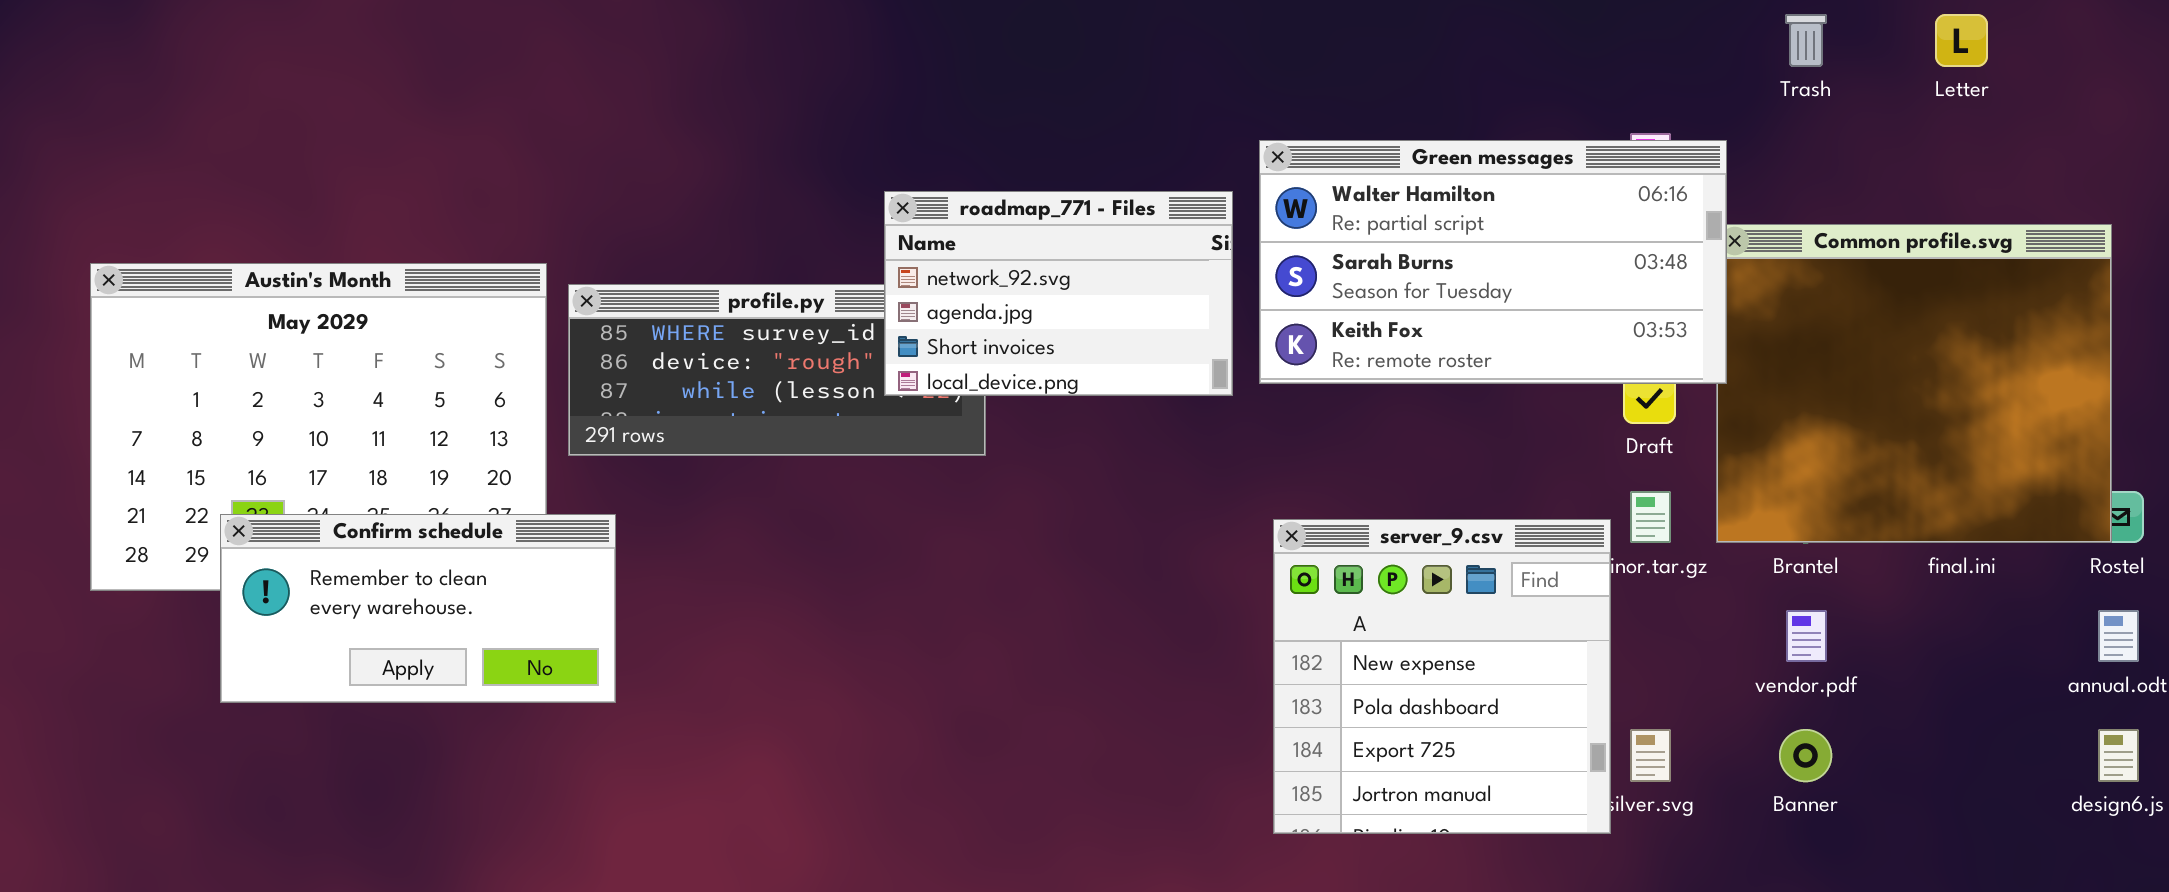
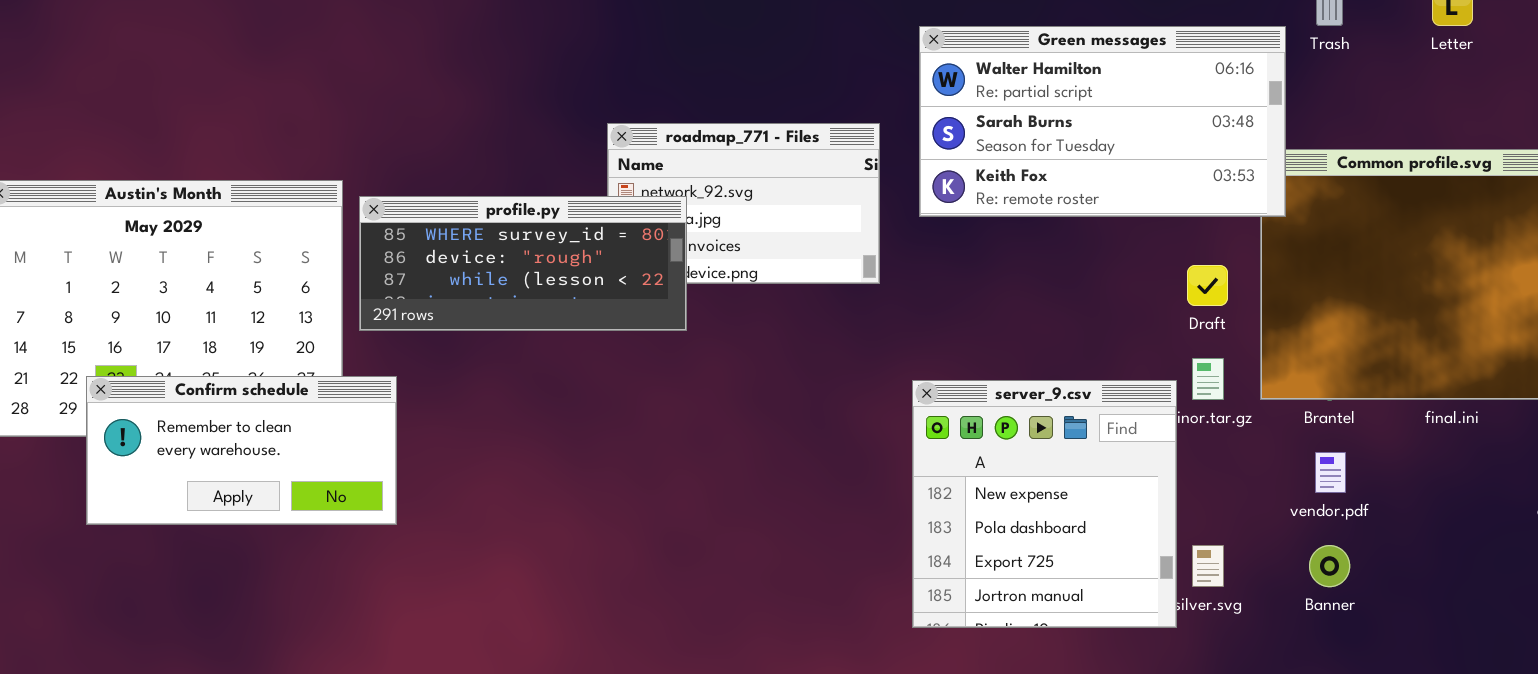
Green messages: [1259,140,1727,384] -> [919,26,1286,217], moved
profile.py: [568,284,986,456] -> [359,196,687,331], raised

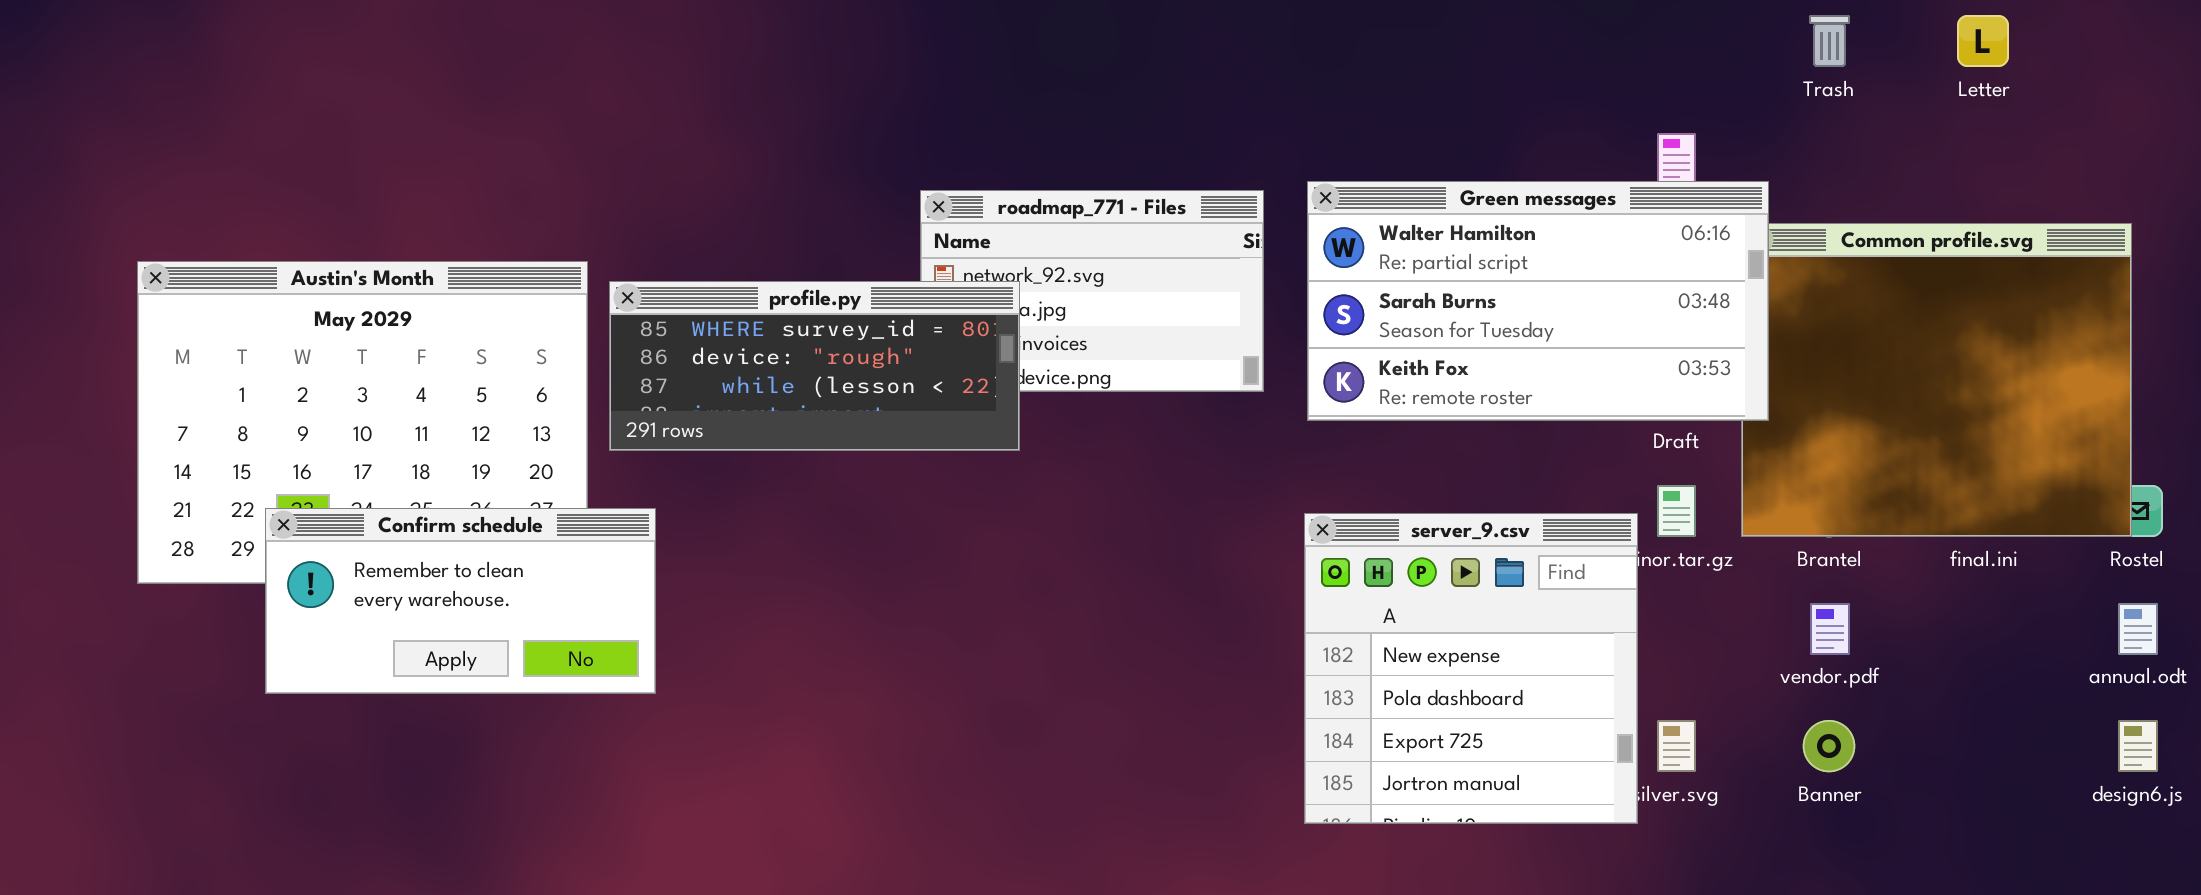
Green messages: [919,26,1286,217] -> [1307,181,1769,421], moved

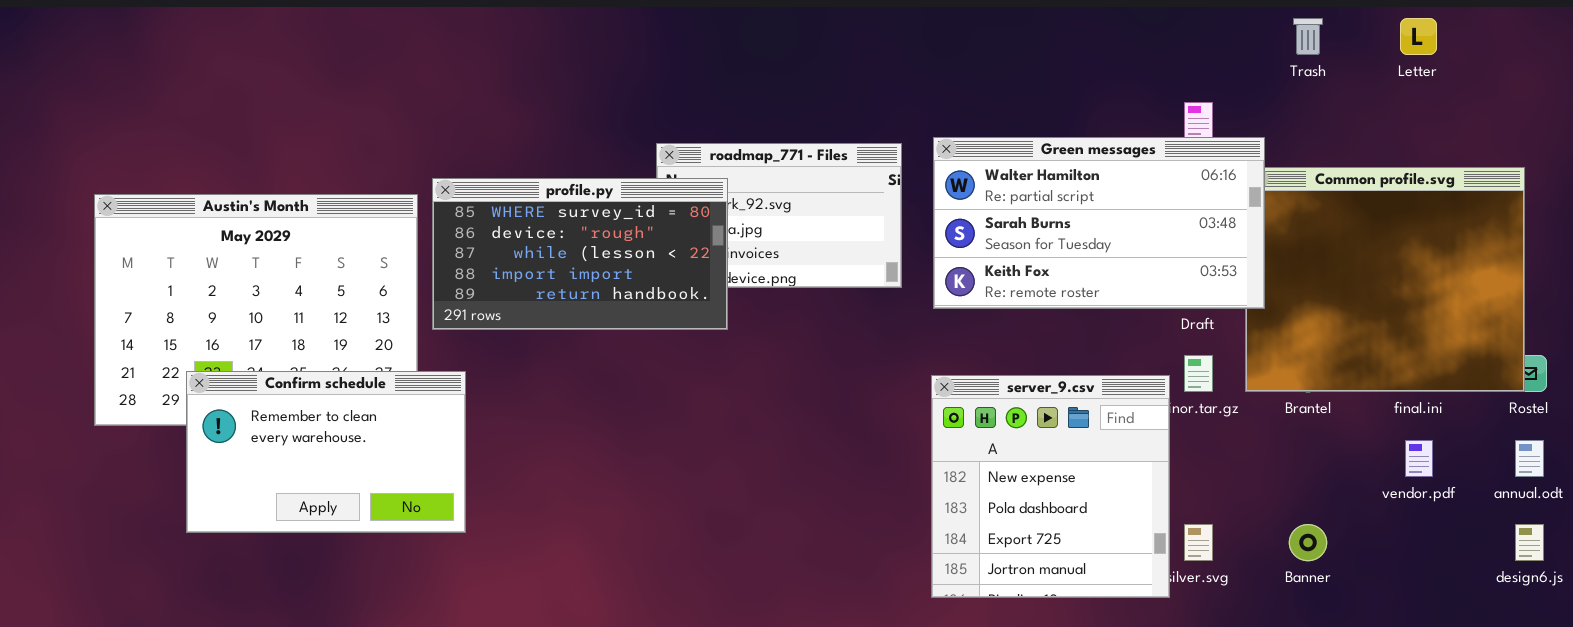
profile.py: [609,281,1020,451] -> [432,178,728,330], resized
Confirm schedule: [265,508,656,694] -> [186,371,466,533], resized
vendor.pdf: [1810,603,1850,655] -> [1405,440,1433,477], moved

